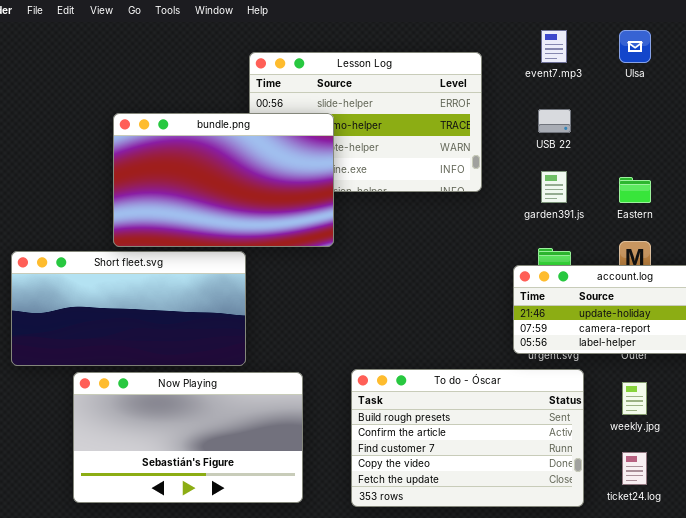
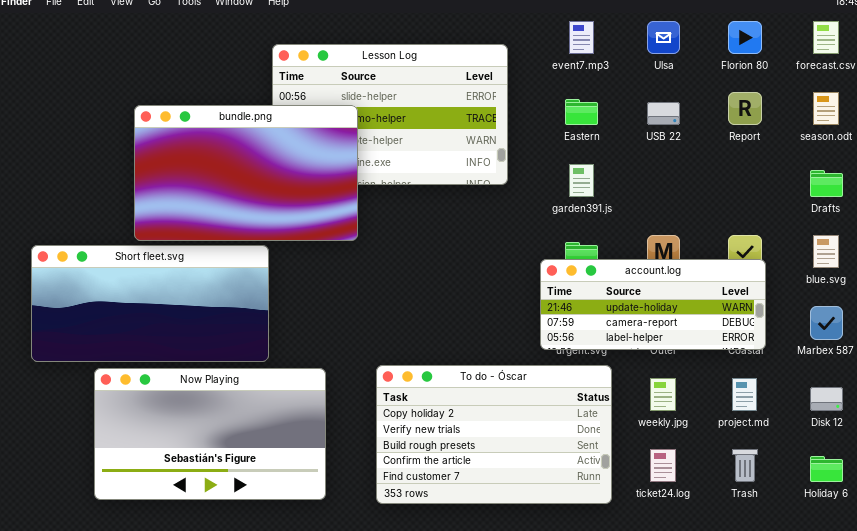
USB 22: [538,109,571,133] -> [647,102,680,125], moved
Eastern: [619,177,651,203] -> [565,99,598,125], moved
To do - Óscar: [351,369,584,507] -> [376,365,612,504], scrolled up 2 rows

